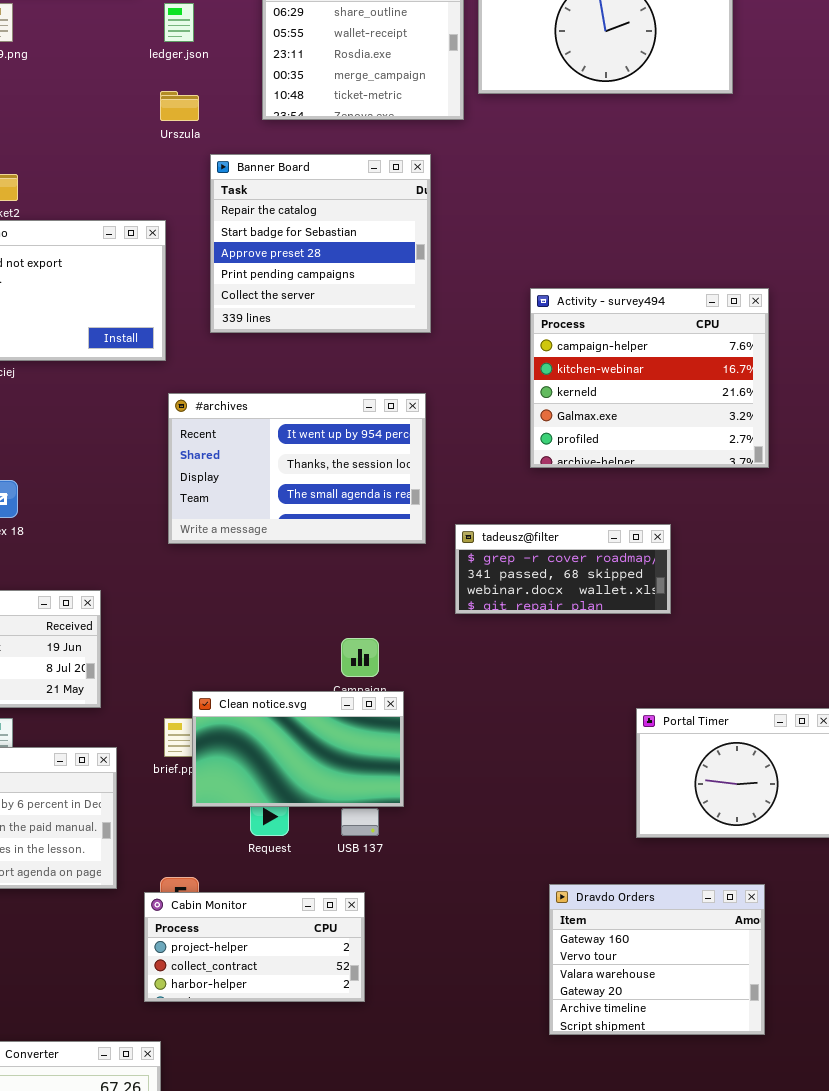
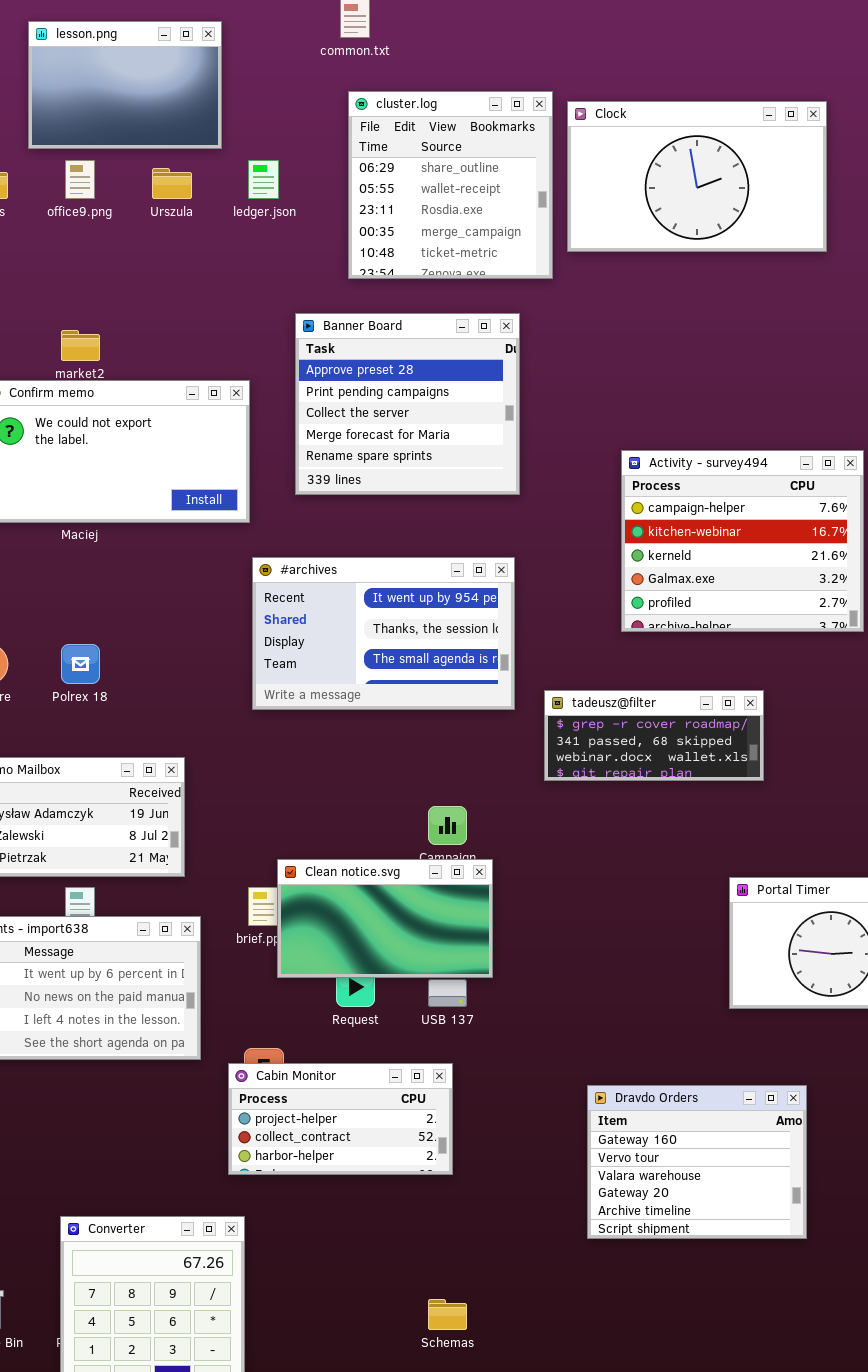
Urszula: [160,91,199,121] -> [152,168,192,199], moved
Banner Board: [210,154,431,333] -> [295,313,520,495], scrolled down 2 rows
Dravdo Orders: [549,884,765,1035] -> [587,1085,807,1239], moved

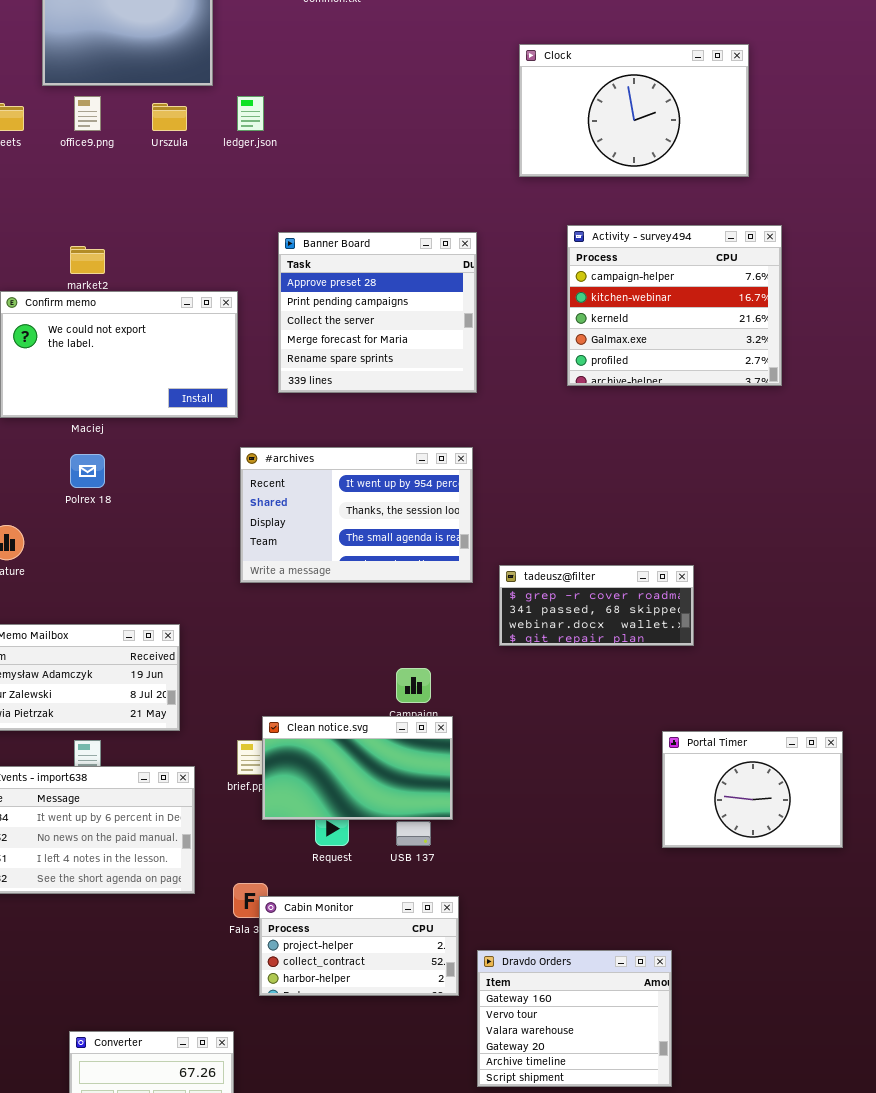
cluster.log: [348,91,553,279] -> none, closed
Activity - survey494: [621,450,864,632] -> [567,225,782,386], moved
Polrex 18: [61,644,100,684] -> [70,454,105,488], moved
Cabin Monitor: [228,1063,453,1175] -> [259,896,459,996], moved
Dravdo Orders: [587,1085,807,1239] -> [477,950,672,1087], moved

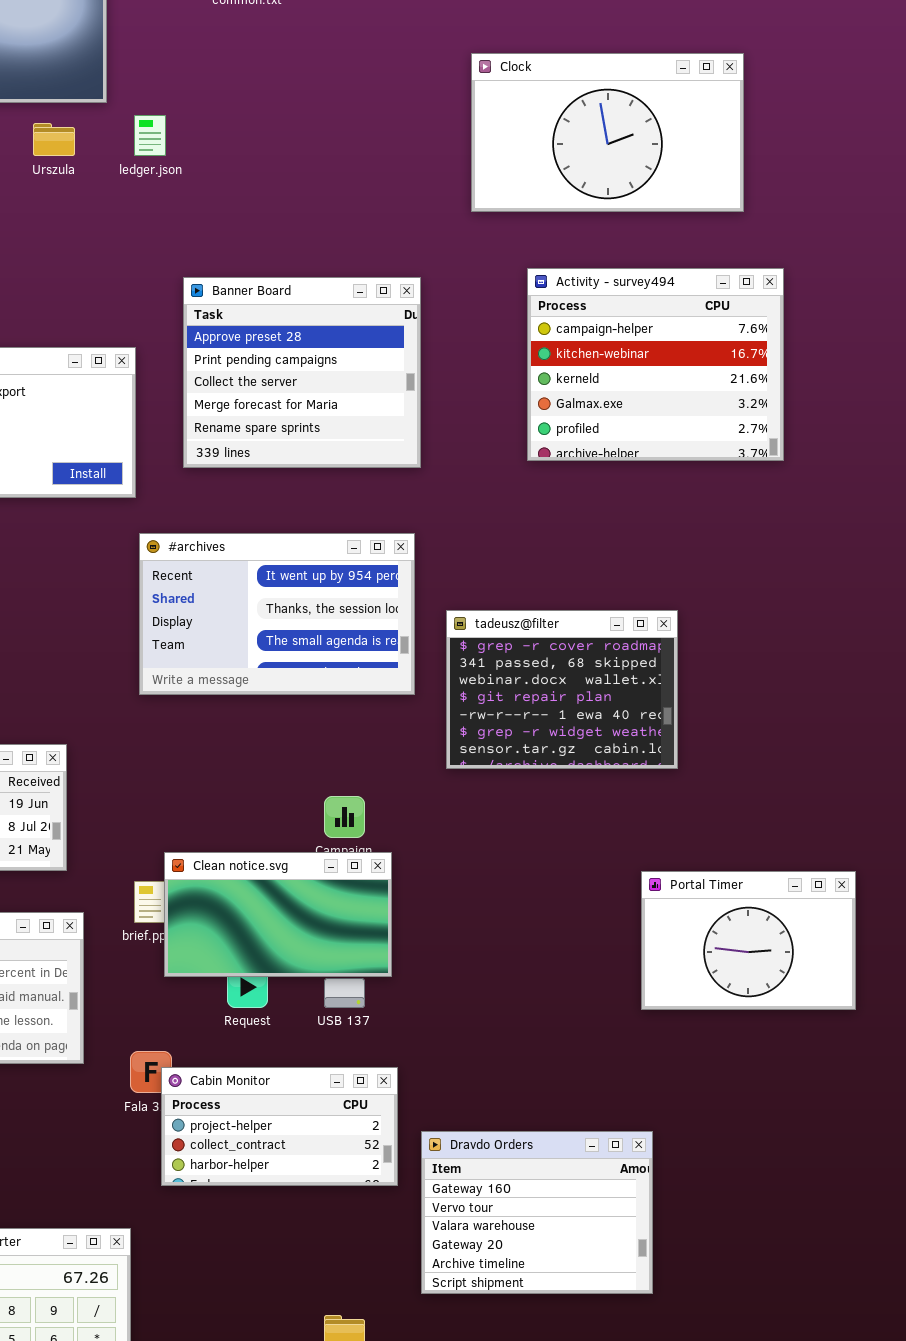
tadeusz@filter: [499,565,694,646] -> [446,610,678,769], resized

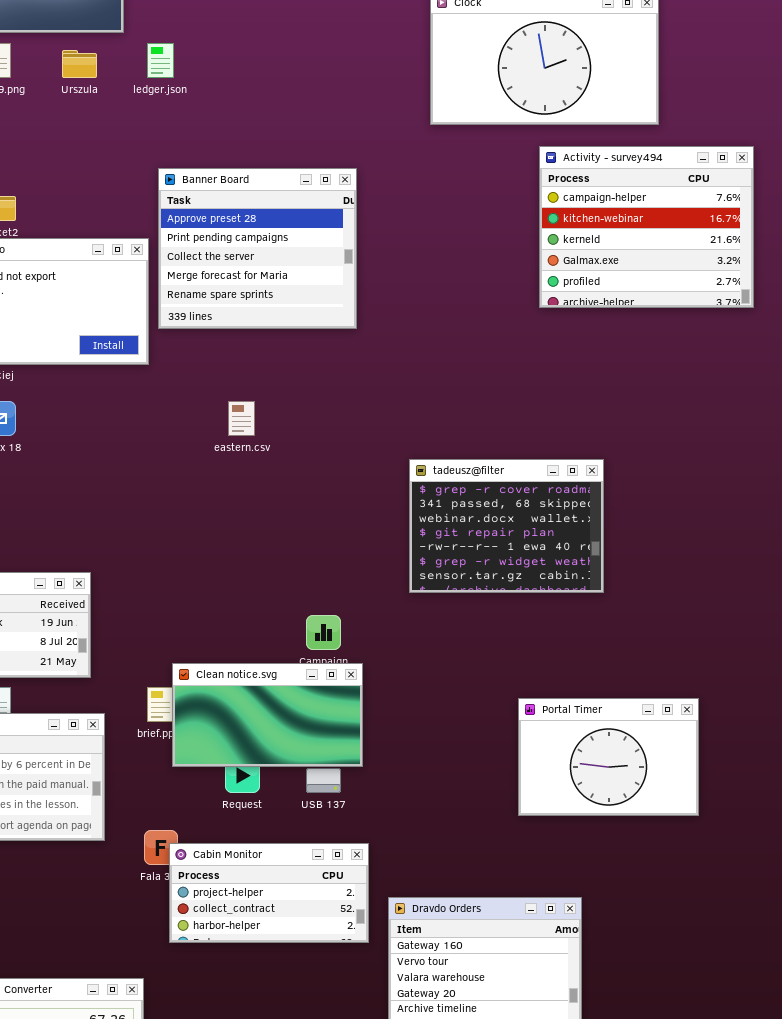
Activity - survey494: [527,268,784,461] -> [539,146,754,308], moved
Banner Board: [183,277,421,468] -> [158,168,357,329], moved
#archives: [139,533,415,695] -> none, closed
Portal Timer: [641,871,856,1010] -> [518,698,699,816], moved

